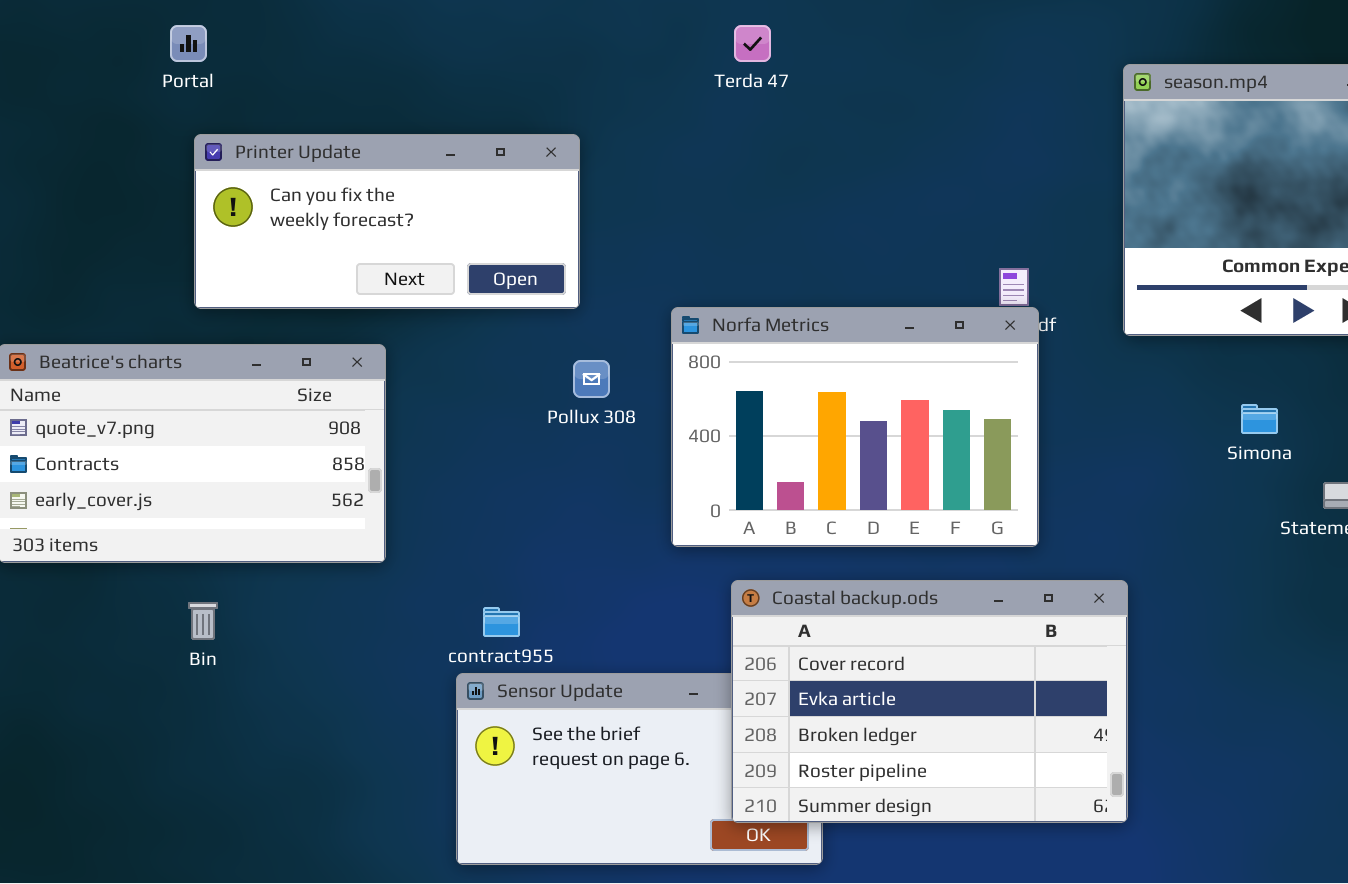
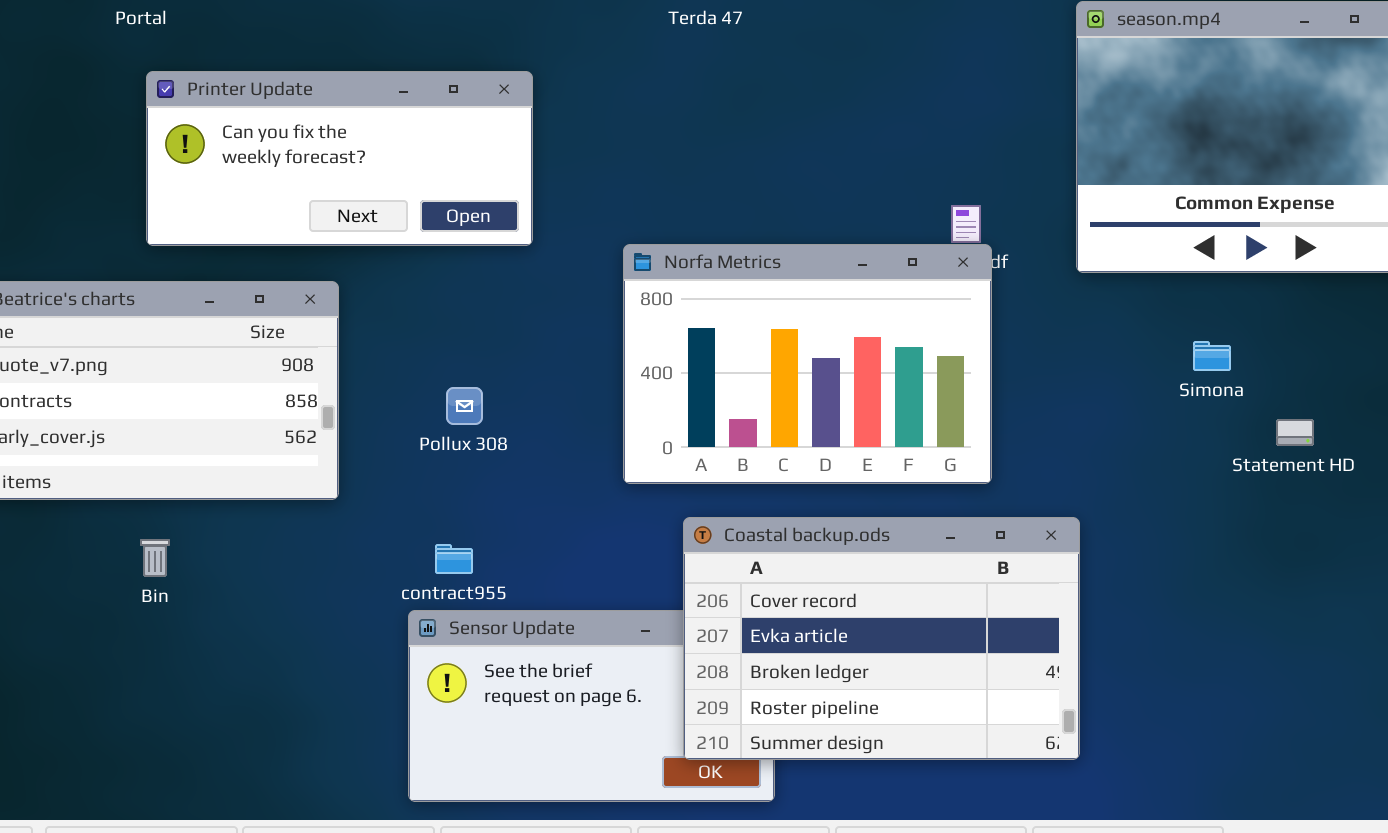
Pollux 308: [573,360,610,398] -> [446,387,483,425], moved

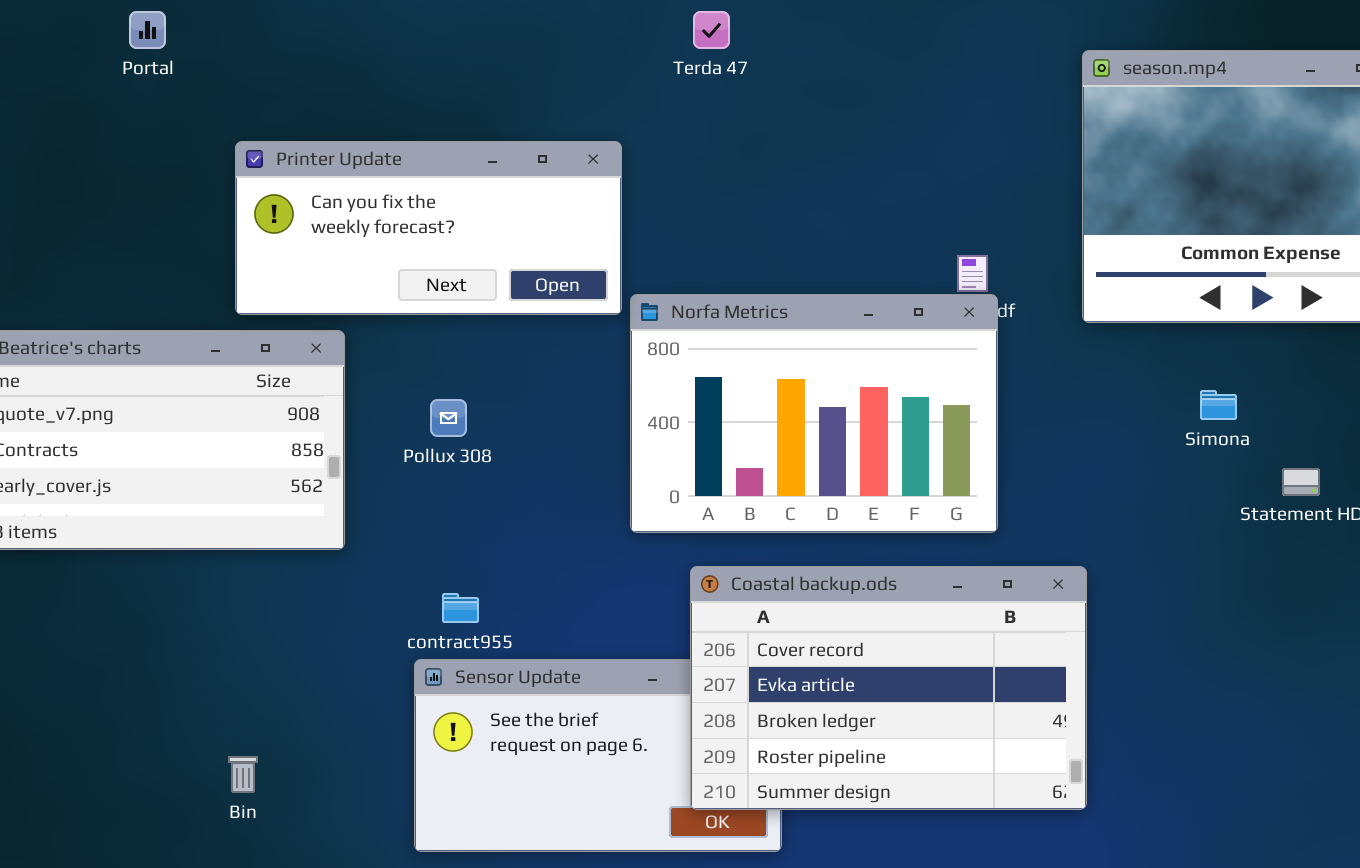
Printer Update: [146,71,533,246] -> [235,141,622,315], moved
Pollux 308: [446,387,483,425] -> [430,399,467,437], moved
Bin: [140,539,170,577] -> [228,756,258,793], moved

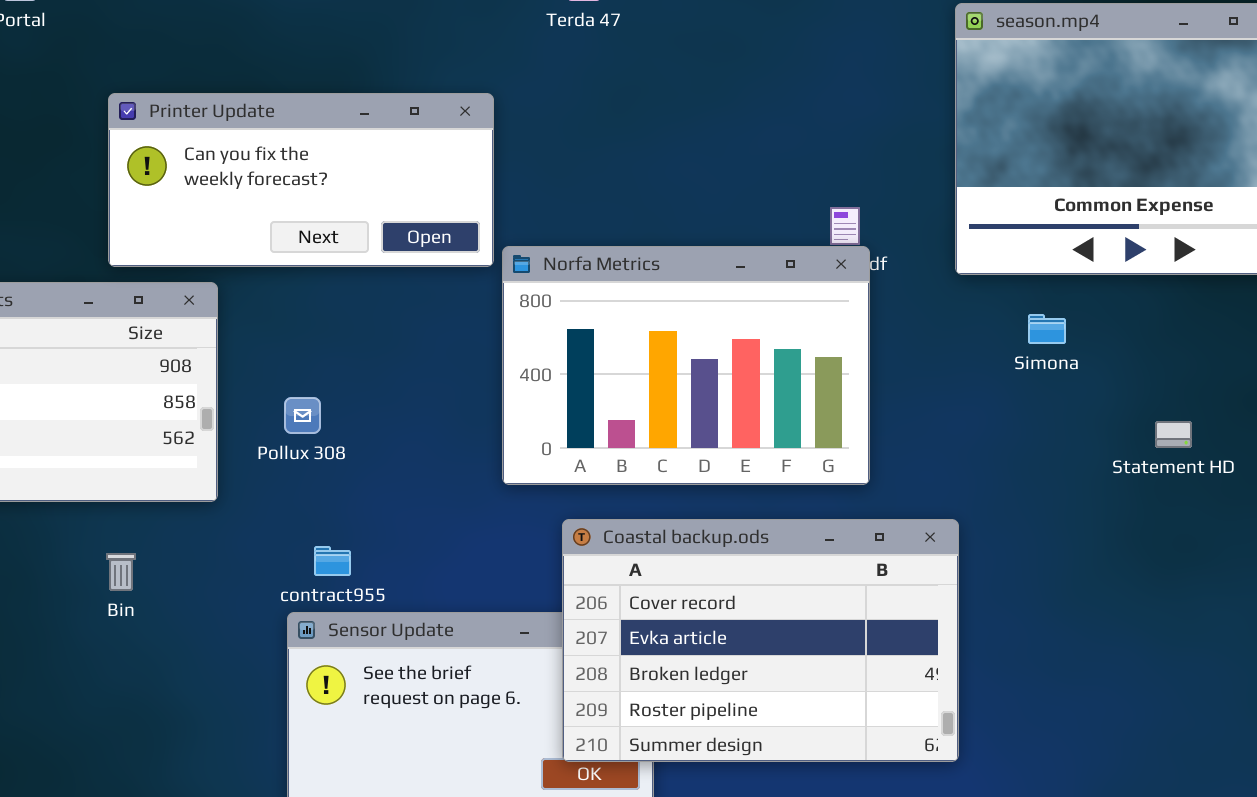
Simona: [1200,390,1237,420] -> [1028,314,1066,344], moved
Pollux 308: [430,399,467,437] -> [284,397,321,434], moved
Bin: [228,756,258,793] -> [106,553,136,591], moved

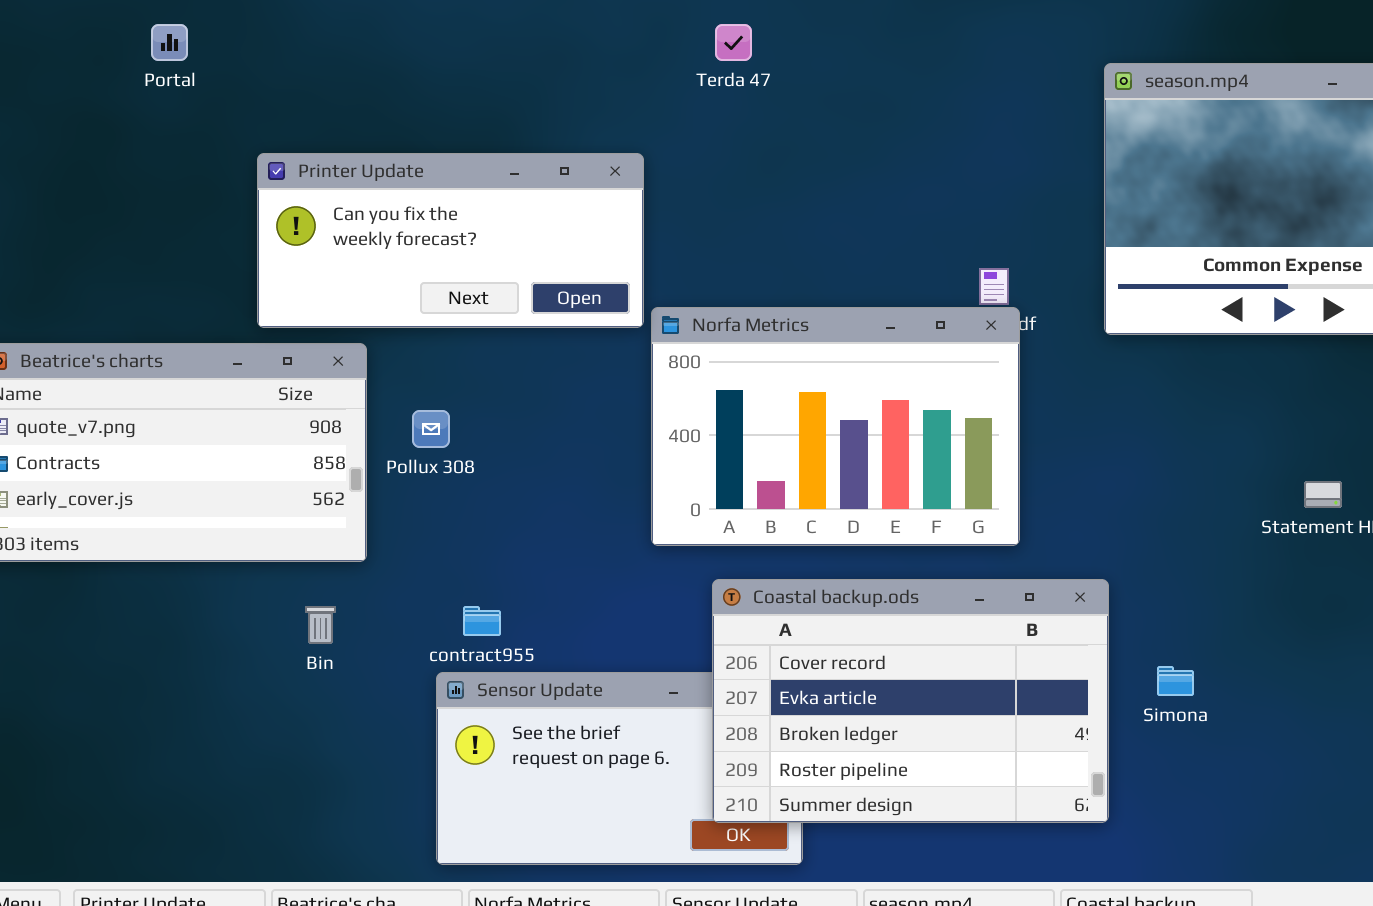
Simona: [1028,314,1066,344] -> [1157,666,1194,696], moved
Pollux 308: [284,397,321,434] -> [412,410,450,448], moved
Bin: [106,553,136,591] -> [305,606,336,644], moved

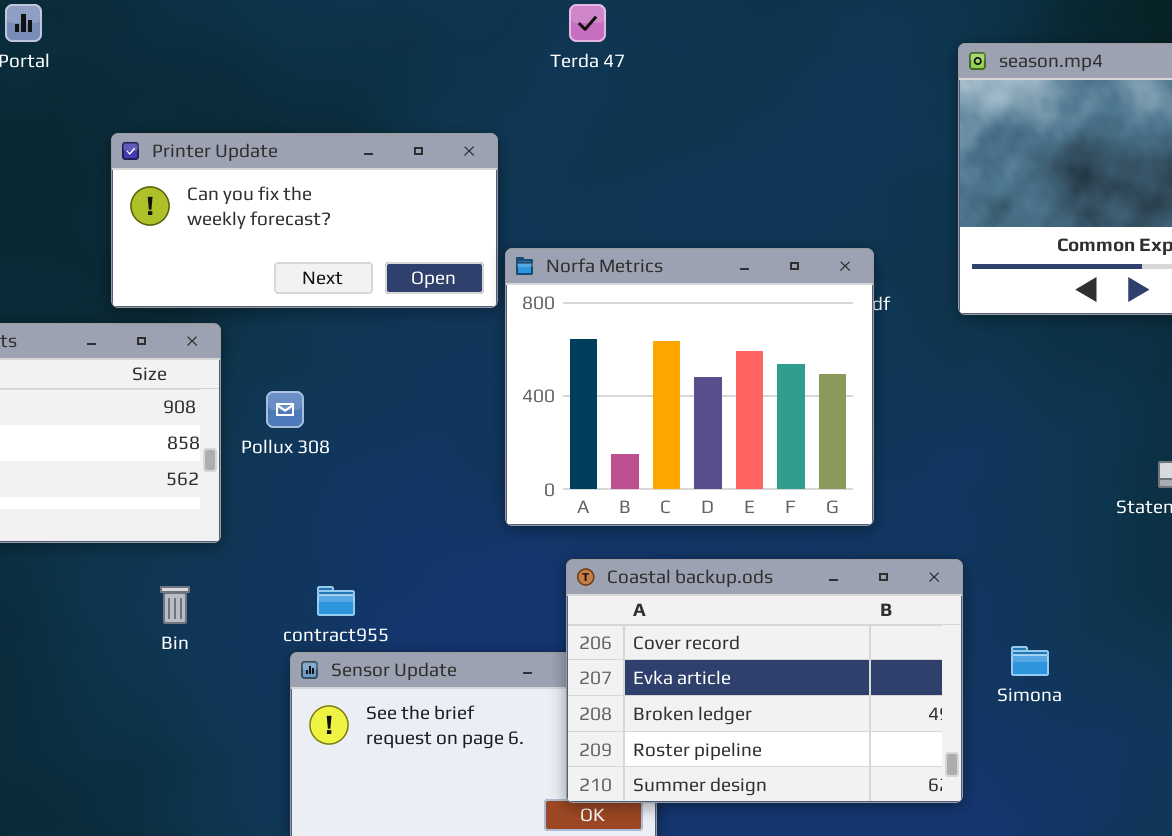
Norfa Metrics: [651,307,1020,546] -> [505,248,874,526], resized

